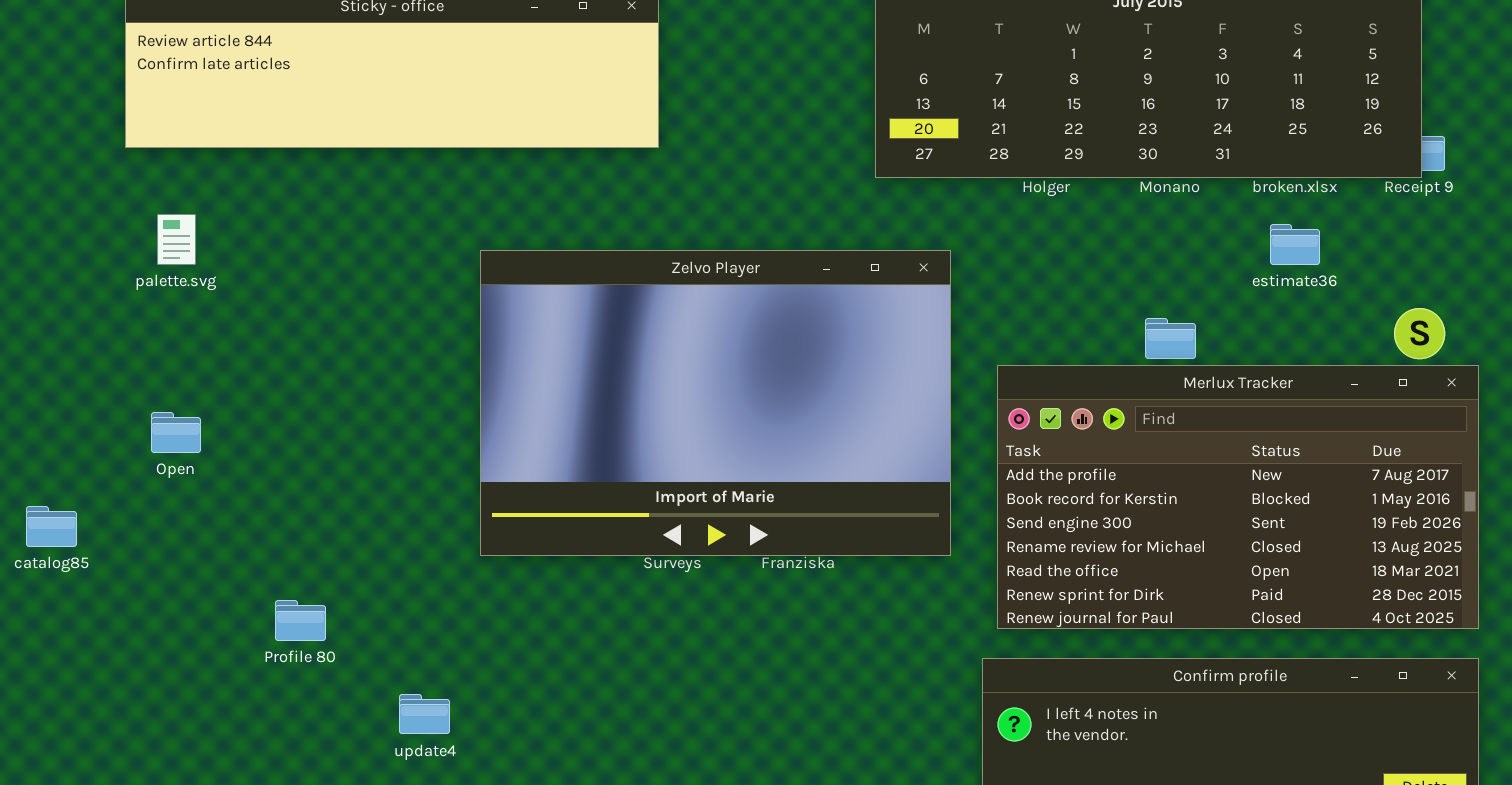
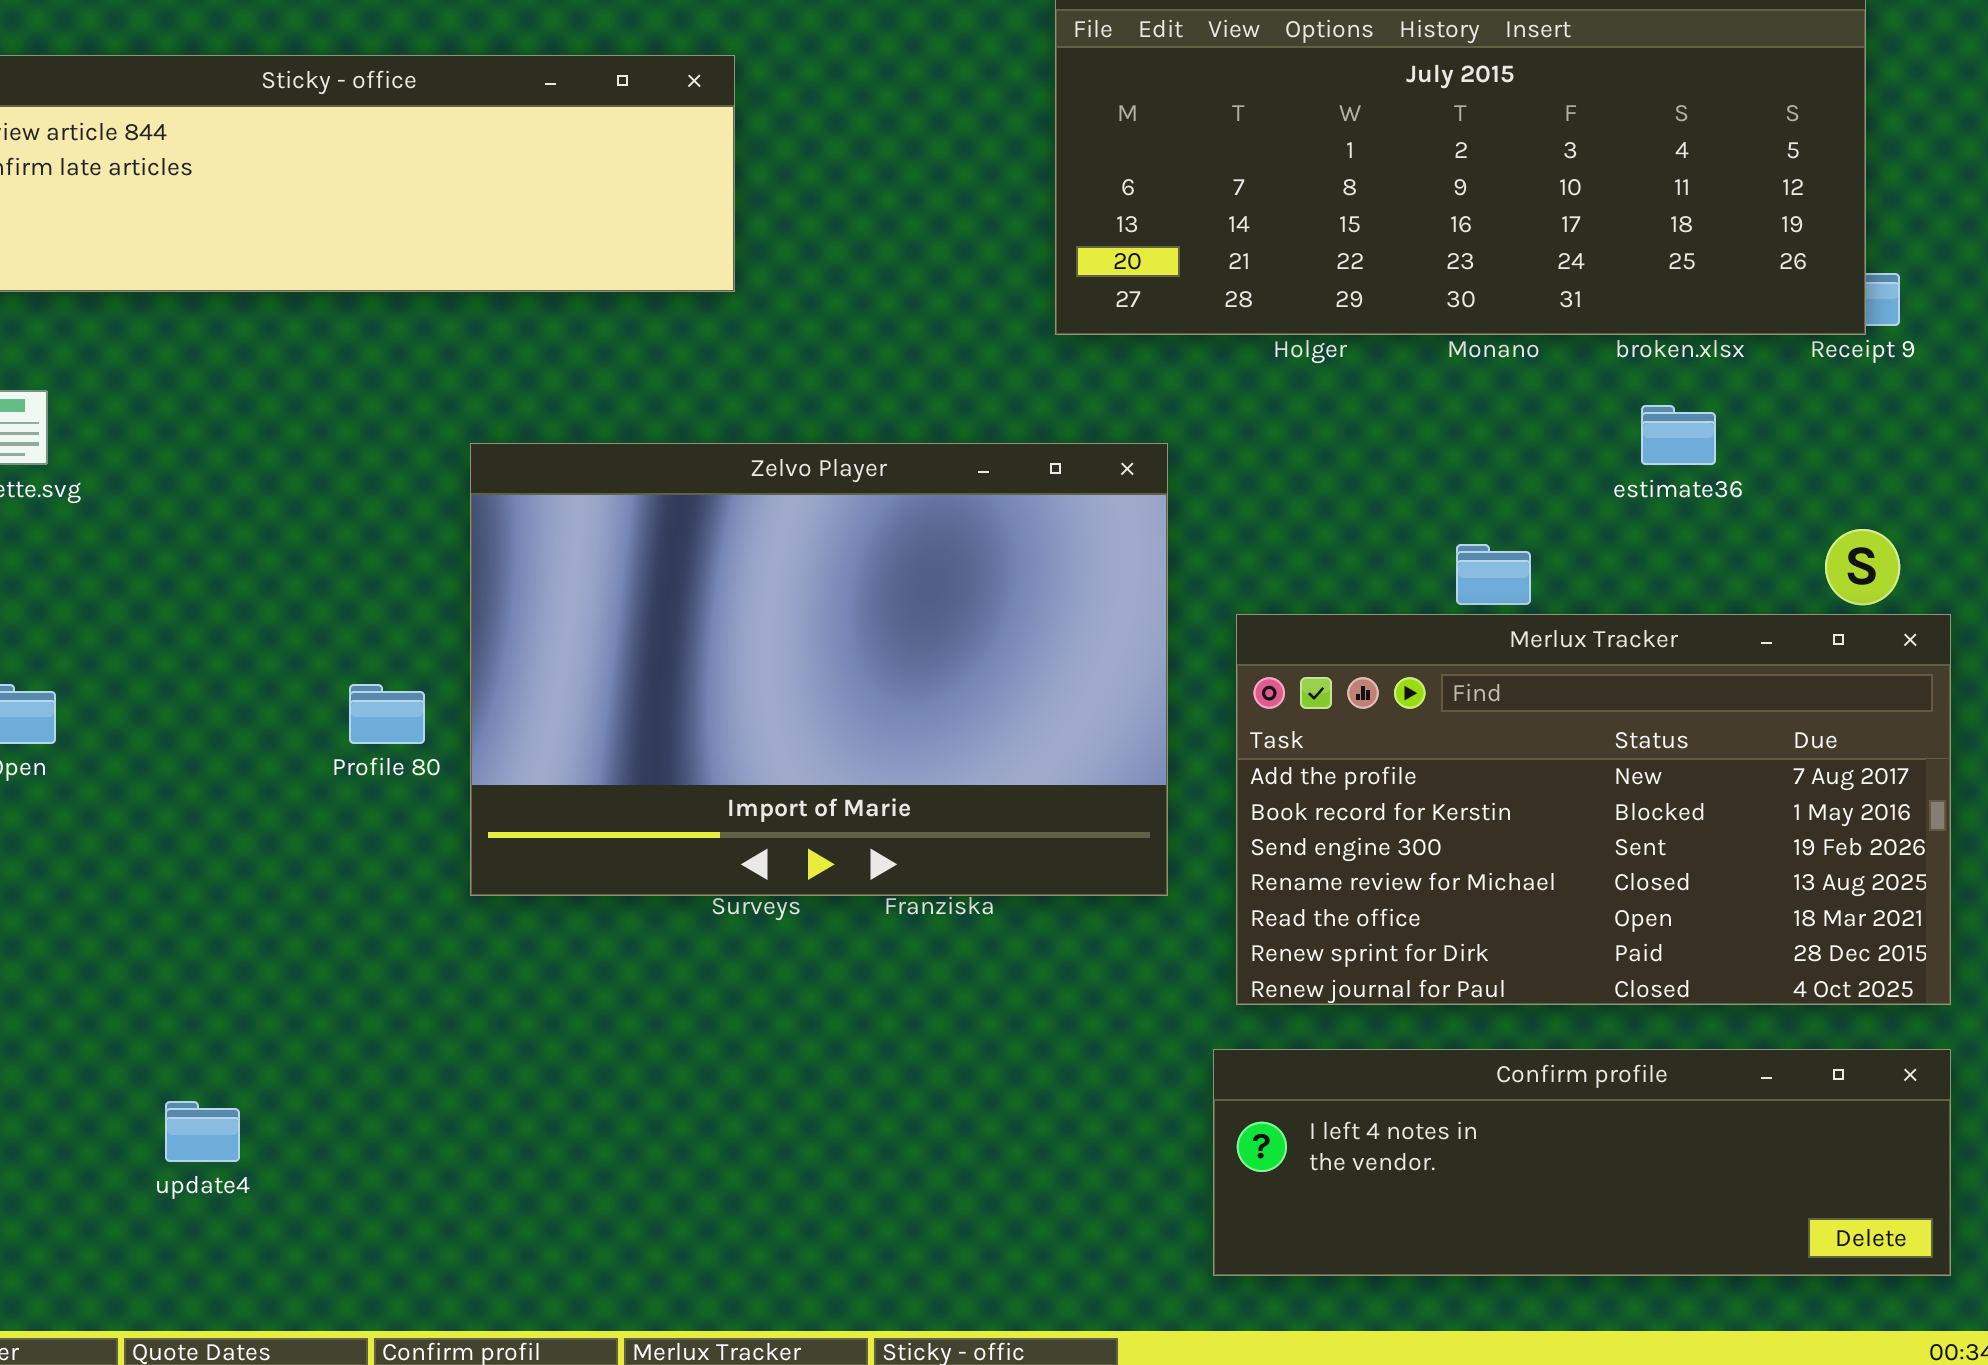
Profile 80: [275,600,326,641] -> [349,684,425,744], moved
update4: [399,694,450,734] -> [165,1101,240,1162], moved

